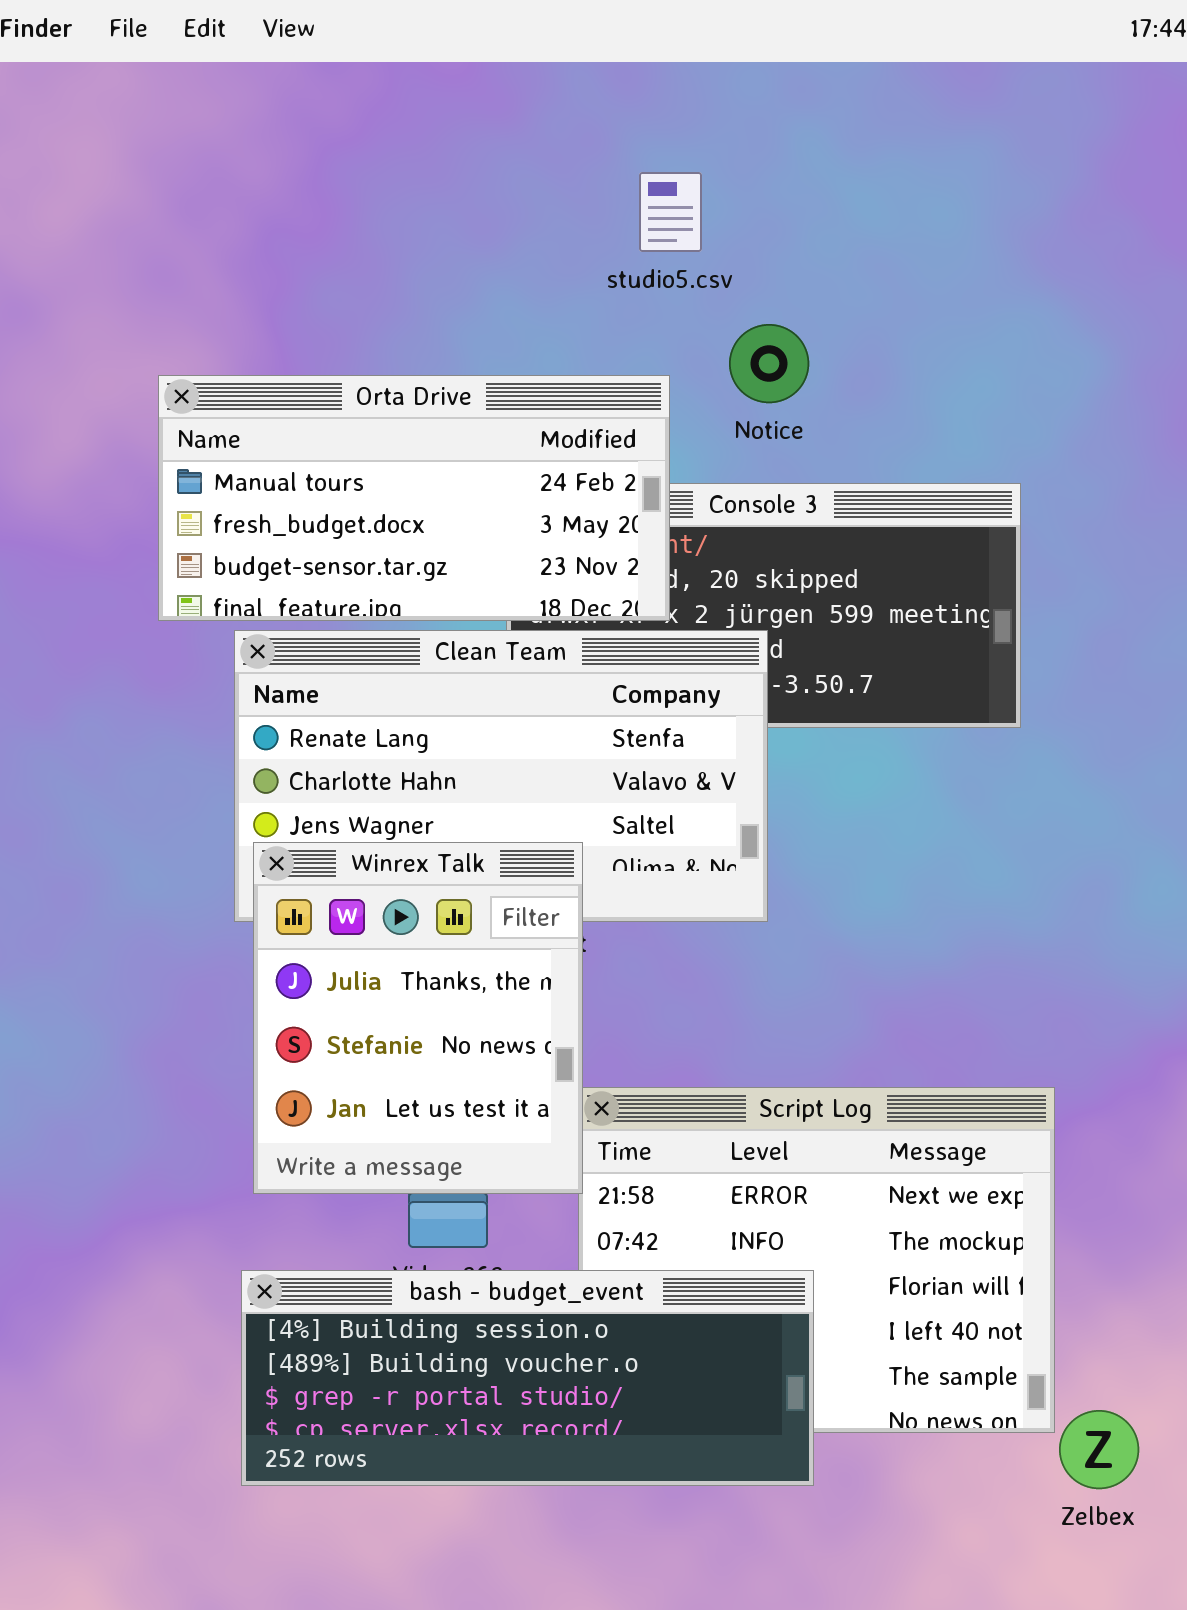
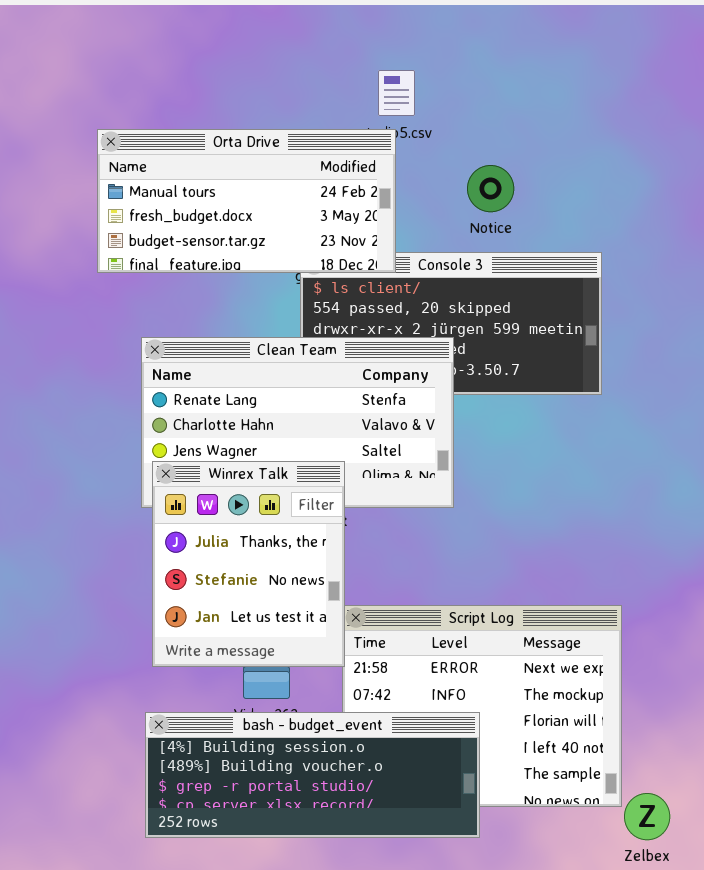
Notice: [729,324,809,403] -> [467,165,514,212], moved
Orta Drive: [158,375,670,621] -> [97,129,396,273], moved

